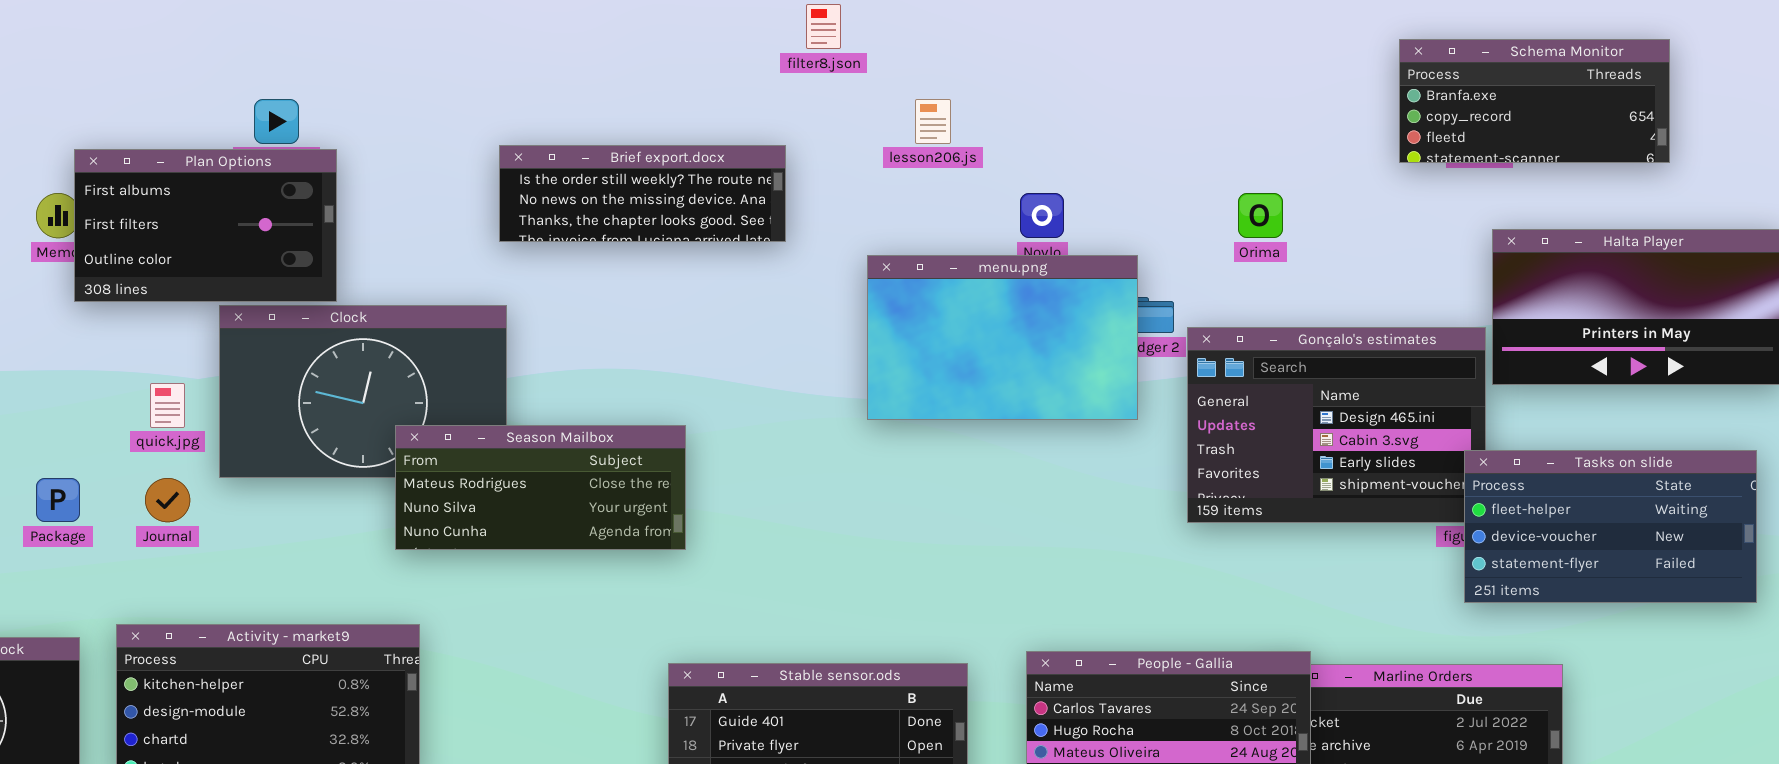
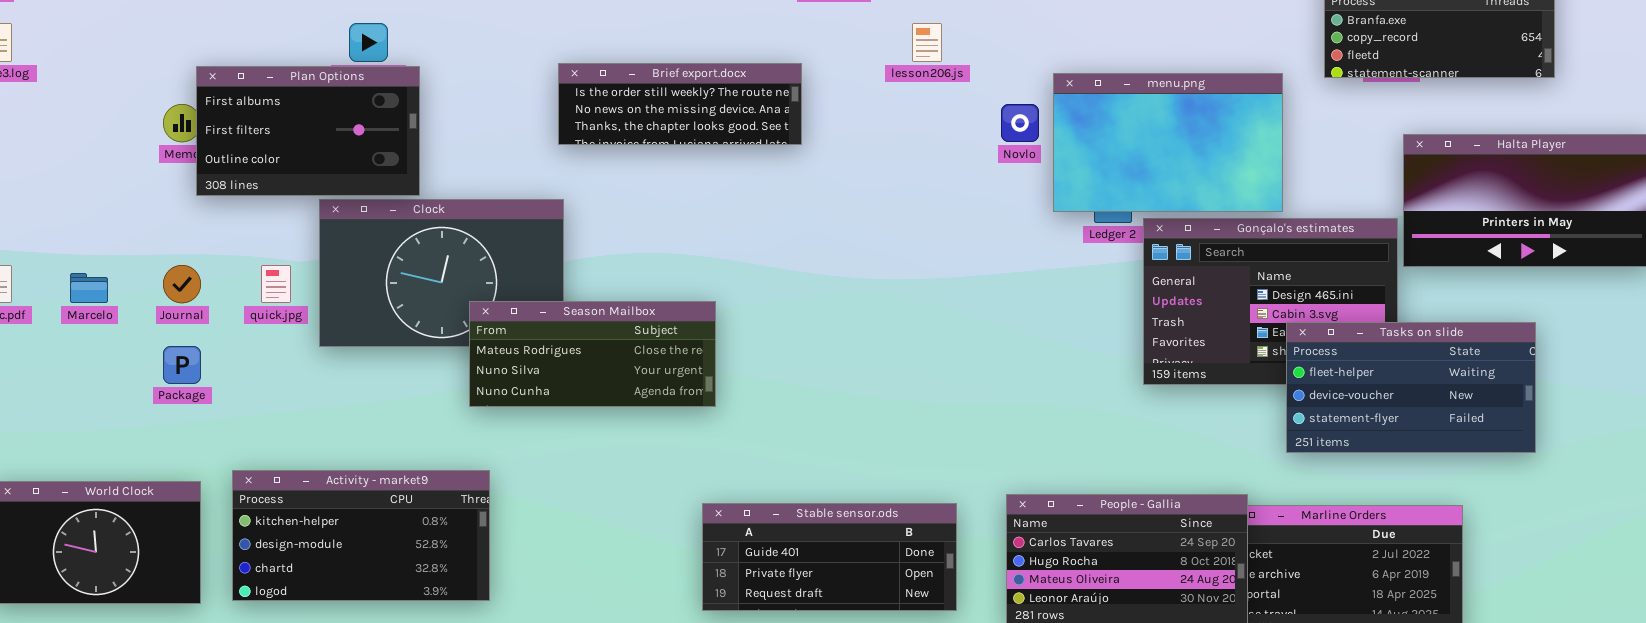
menu.png: [867,255,1138,420] -> [1053,73,1283,212], moved
Tasks on slide: [1464,450,1757,603] -> [1286,322,1536,453], moved
Journal: [145,478,190,522] -> [163,265,201,303], moved

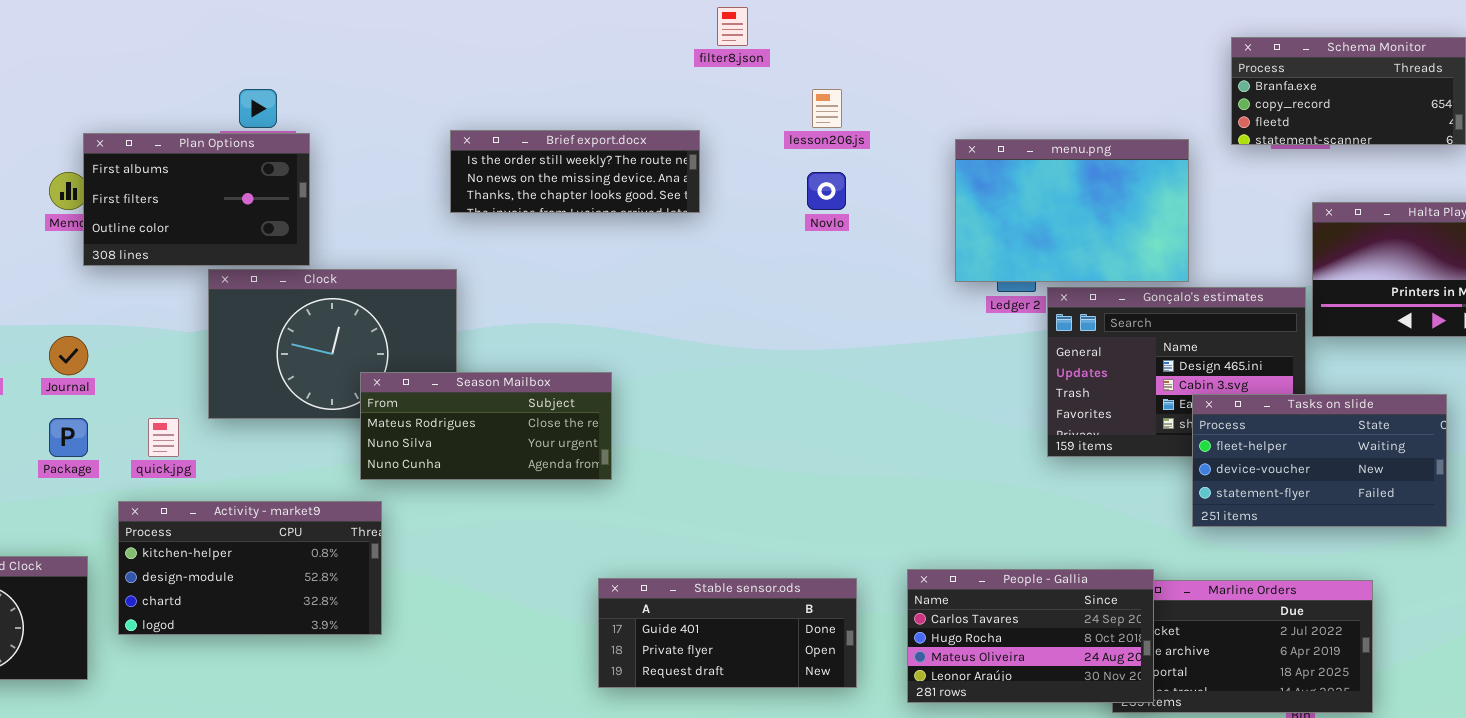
Novlo: [1001,104,1039,142] -> [807,172,846,210], moved
quick.jpg: [261,265,291,303] -> [148,418,179,457], moved
Activity - market9: [232,470,490,601] -> [118,501,382,635], moved

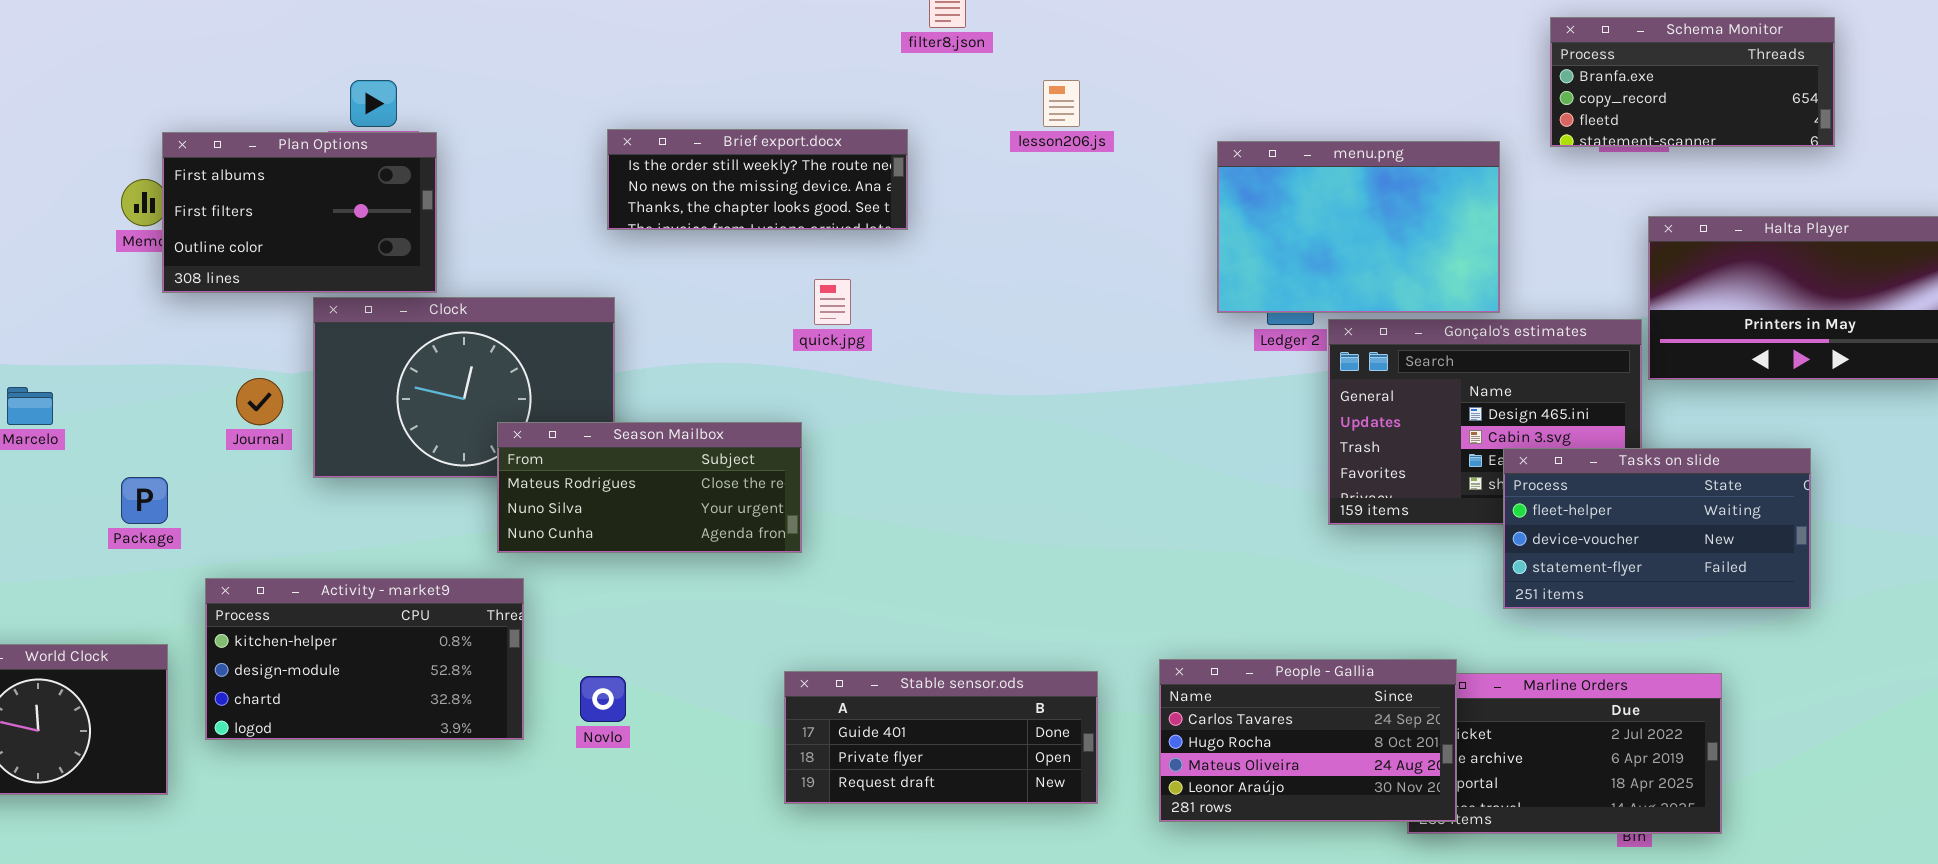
Novlo: [807,172,846,210] -> [580,676,626,722], moved
Journal: [49,336,88,375] -> [236,378,283,425], moved
quick.jpg: [148,418,179,457] -> [814,279,851,325], moved

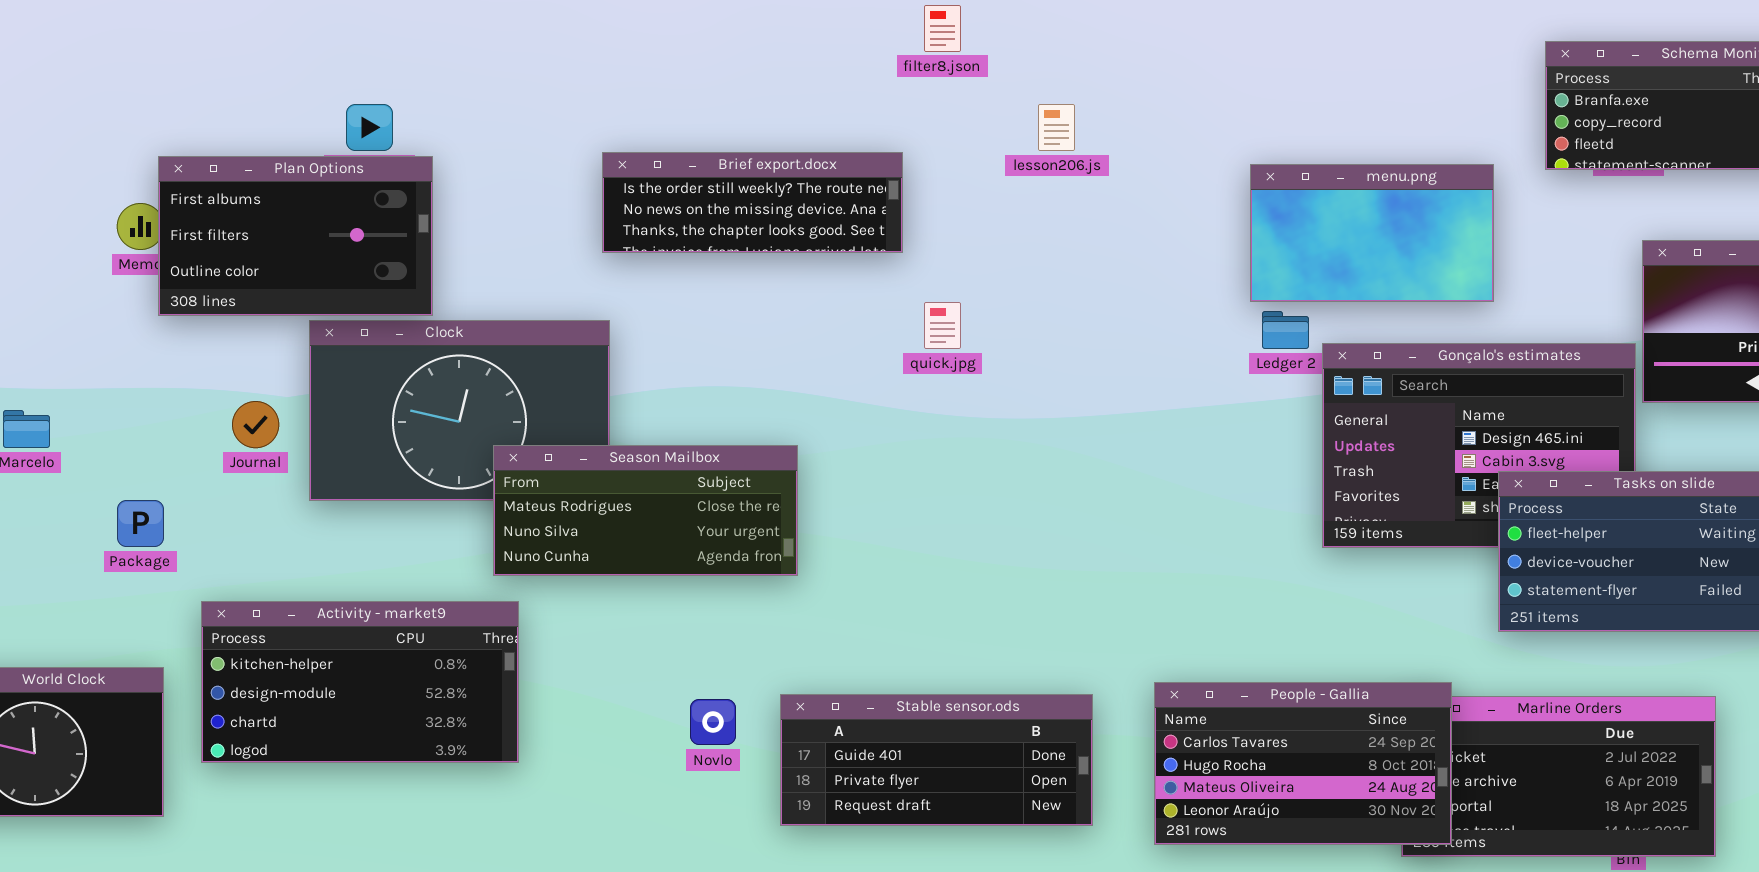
menu.png: [1217,141,1500,313] -> [1250,164,1494,302], resized
quick.jpg: [814,279,851,325] -> [924,302,961,349], moved
Novlo: [580,676,626,722] -> [690,699,736,745], moved

